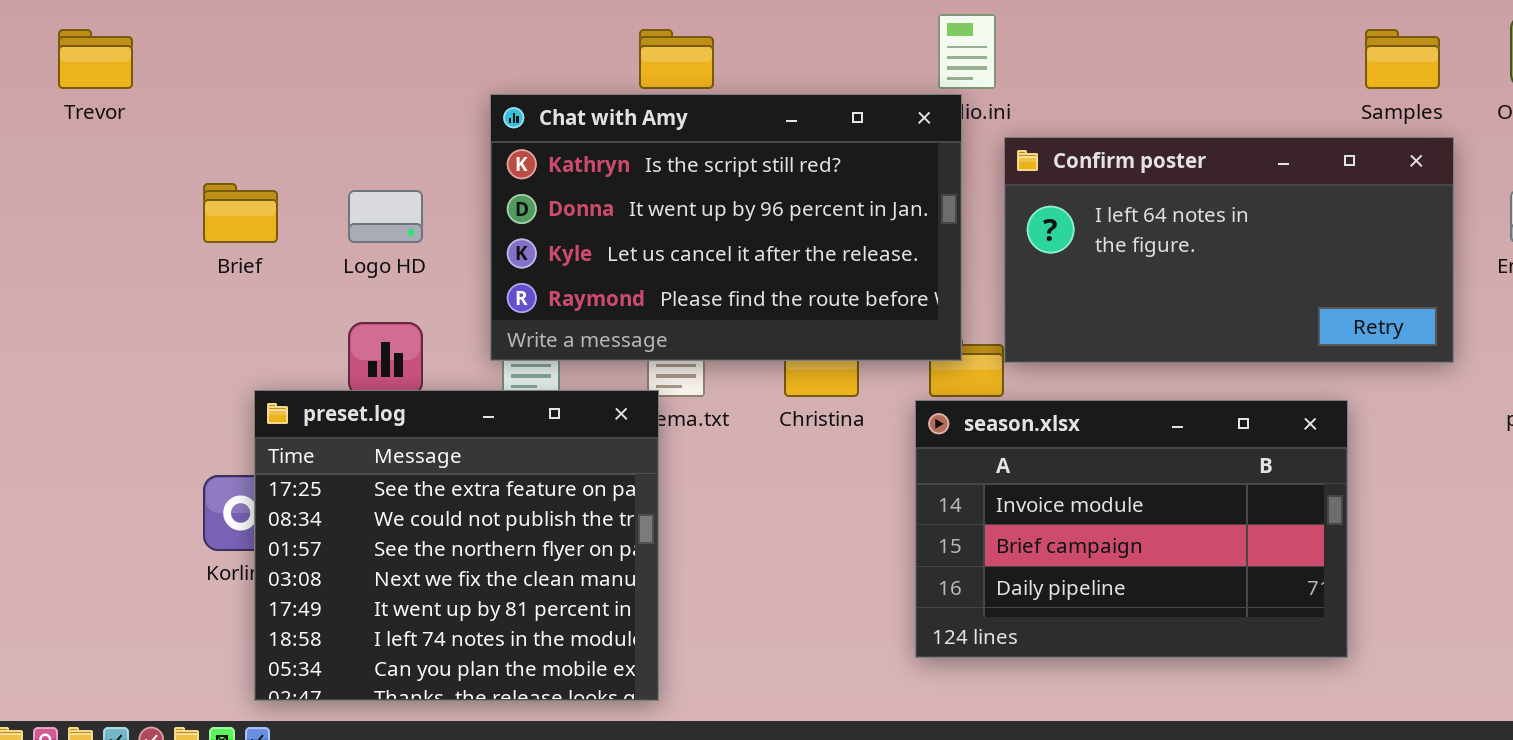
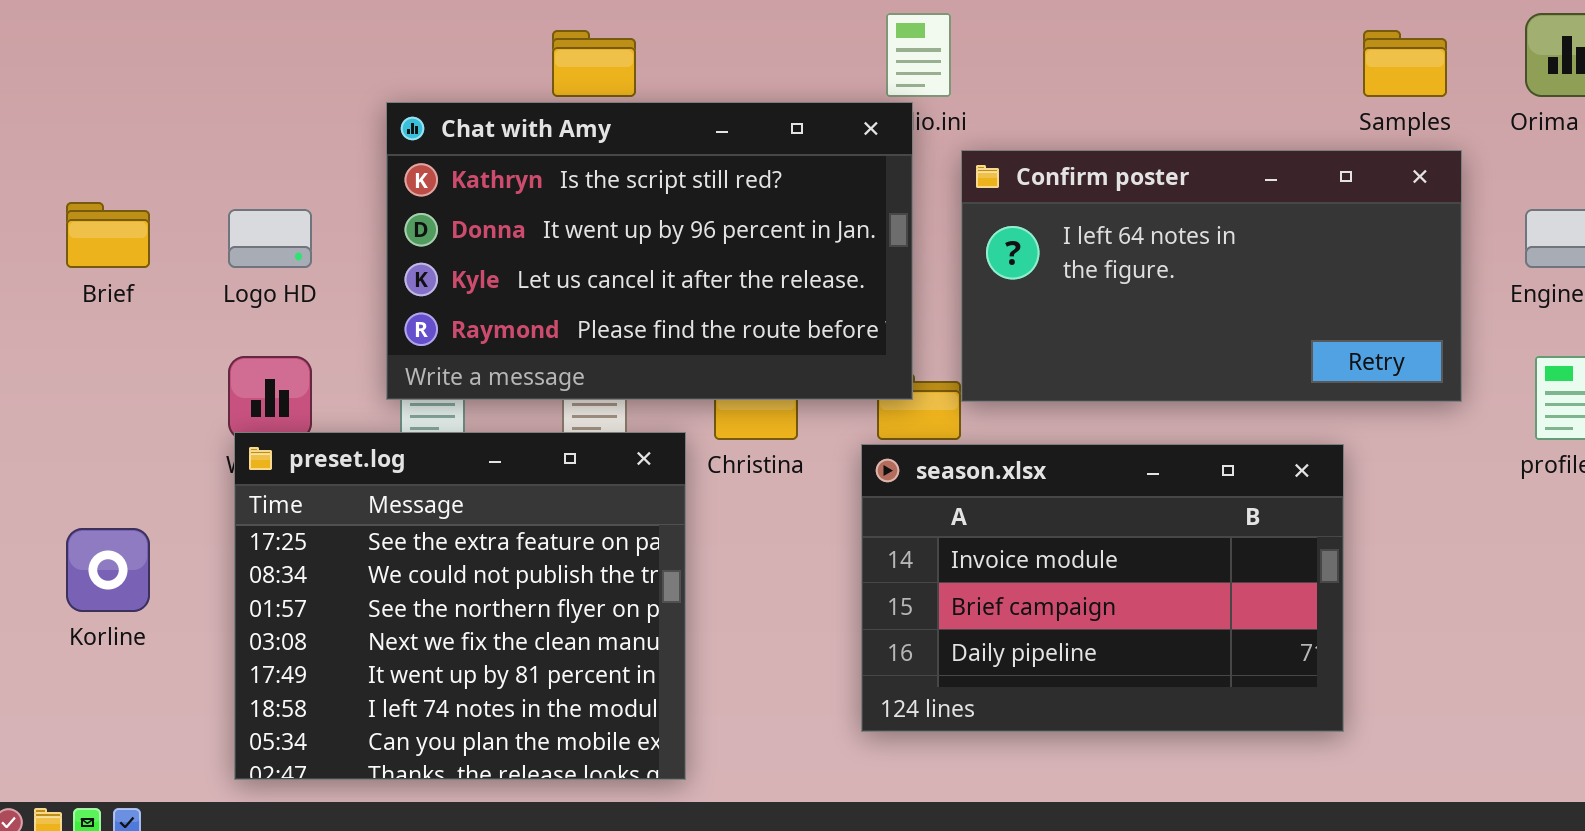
preset.log: [254,390,659,701] -> [234,432,686,780], moved

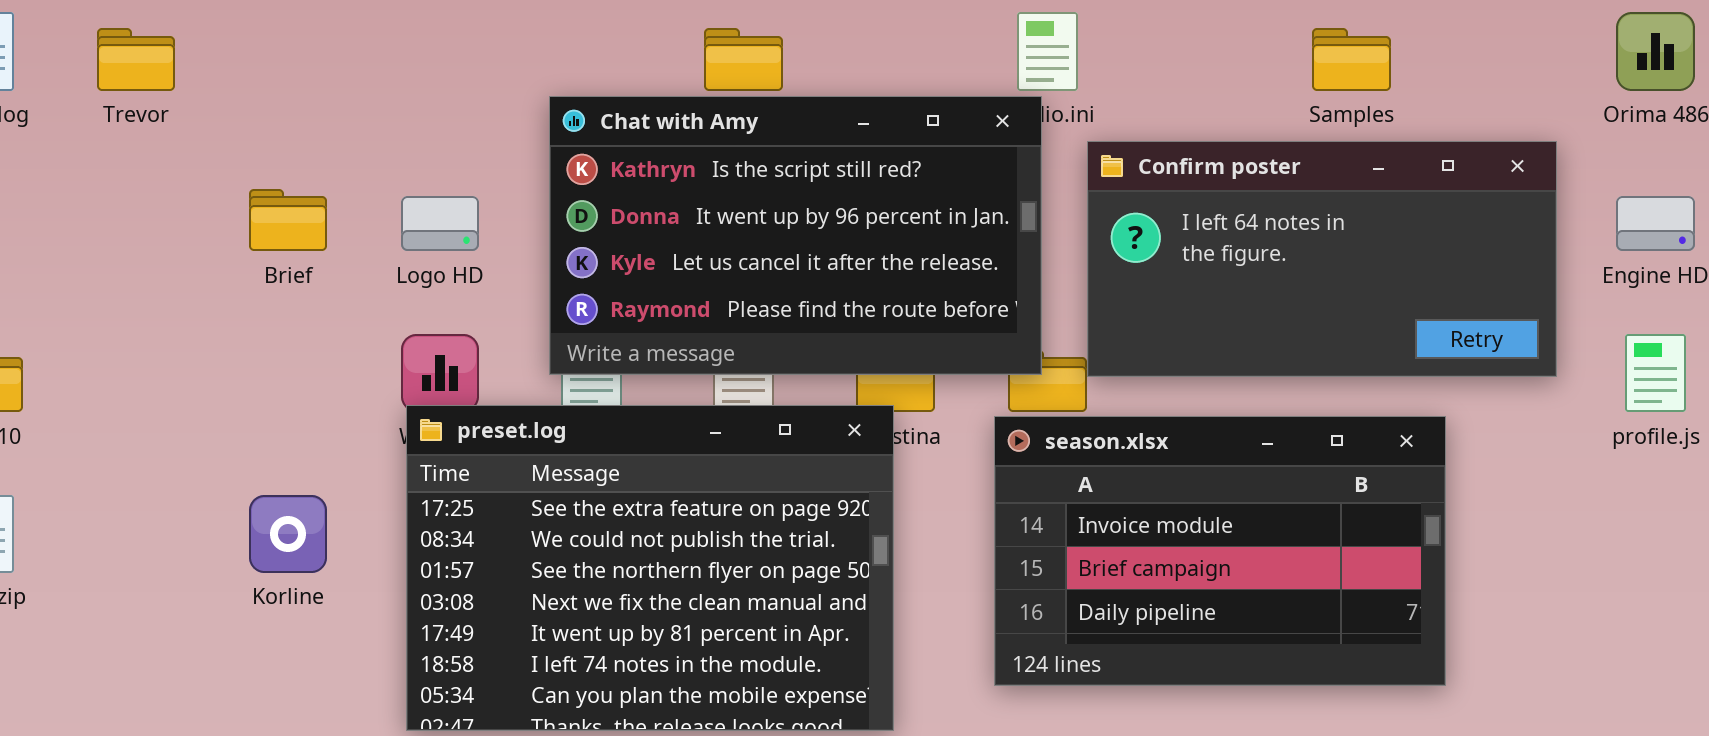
Samples: [1363,30,1447,97] -> [1312,28,1391,91], moved
preset.log: [234,432,686,780] -> [406,405,894,731], resized

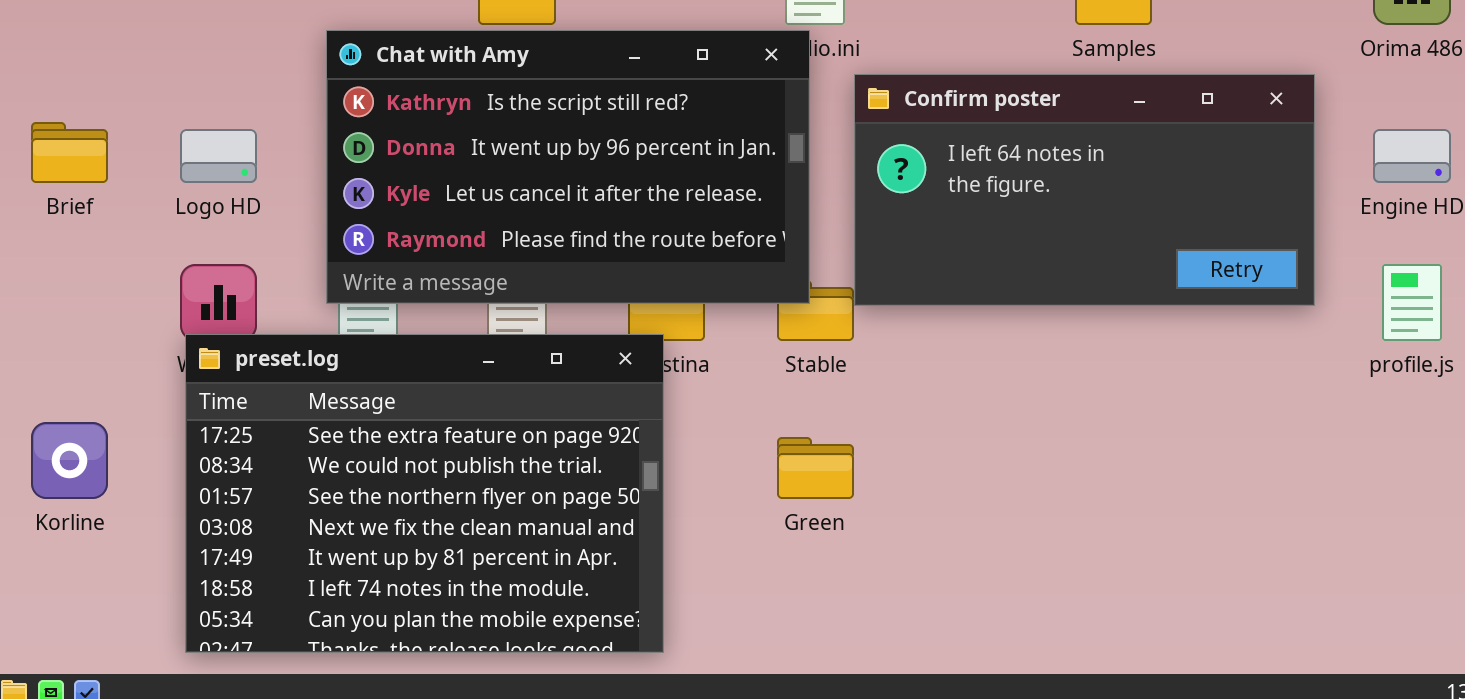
season.xlsx: [994,416,1446,686] -> none, closed

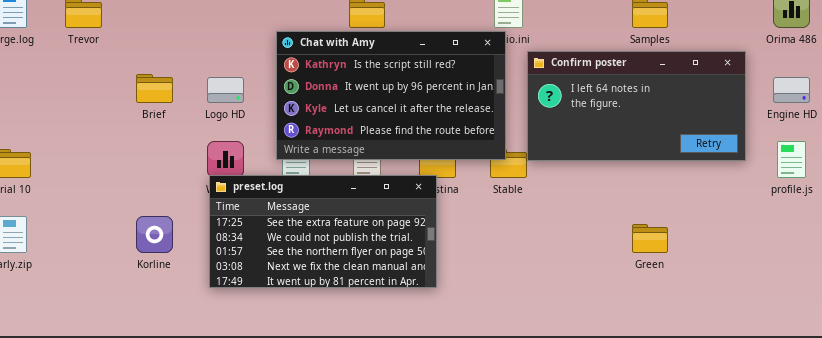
preset.log: [185,334,664,653] -> [209,175,437,288], resized
Green: [777,437,854,499] -> [632,224,668,253], moved

